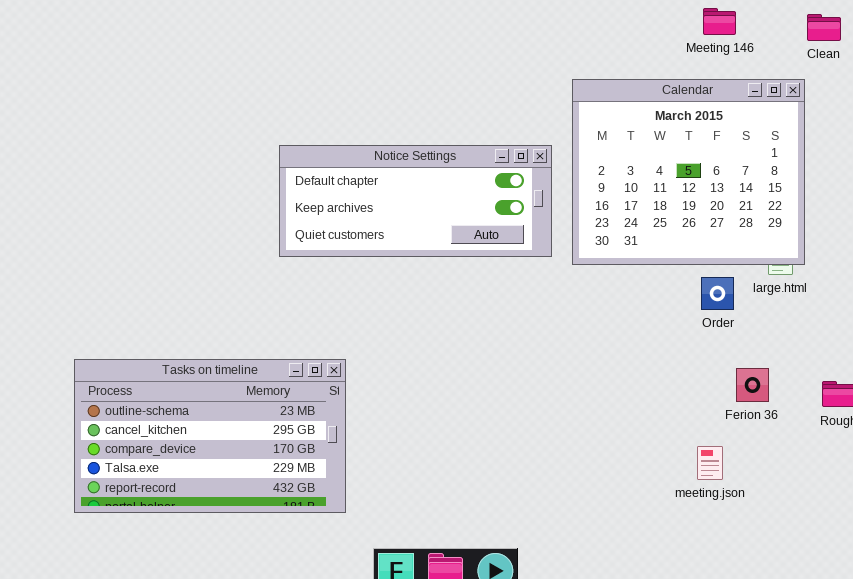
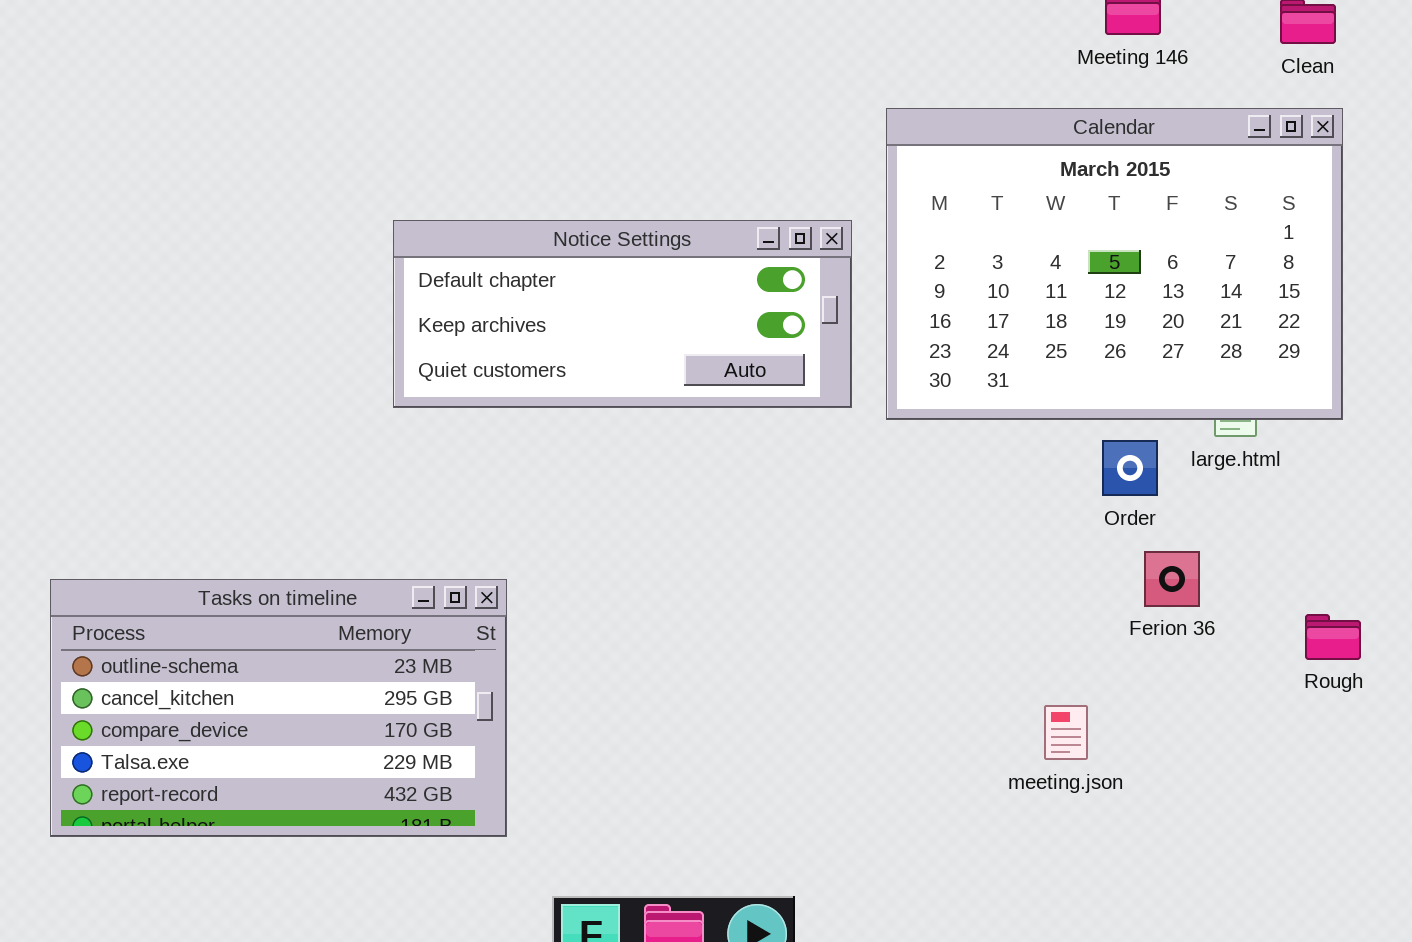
Calendar: [572,79,805,265] -> [886,108,1343,420], resized
Ferion 36: [736,368,769,402] -> [1144,551,1200,607], moved
meeting.json: [697,446,723,480] -> [1044,705,1088,760], moved

